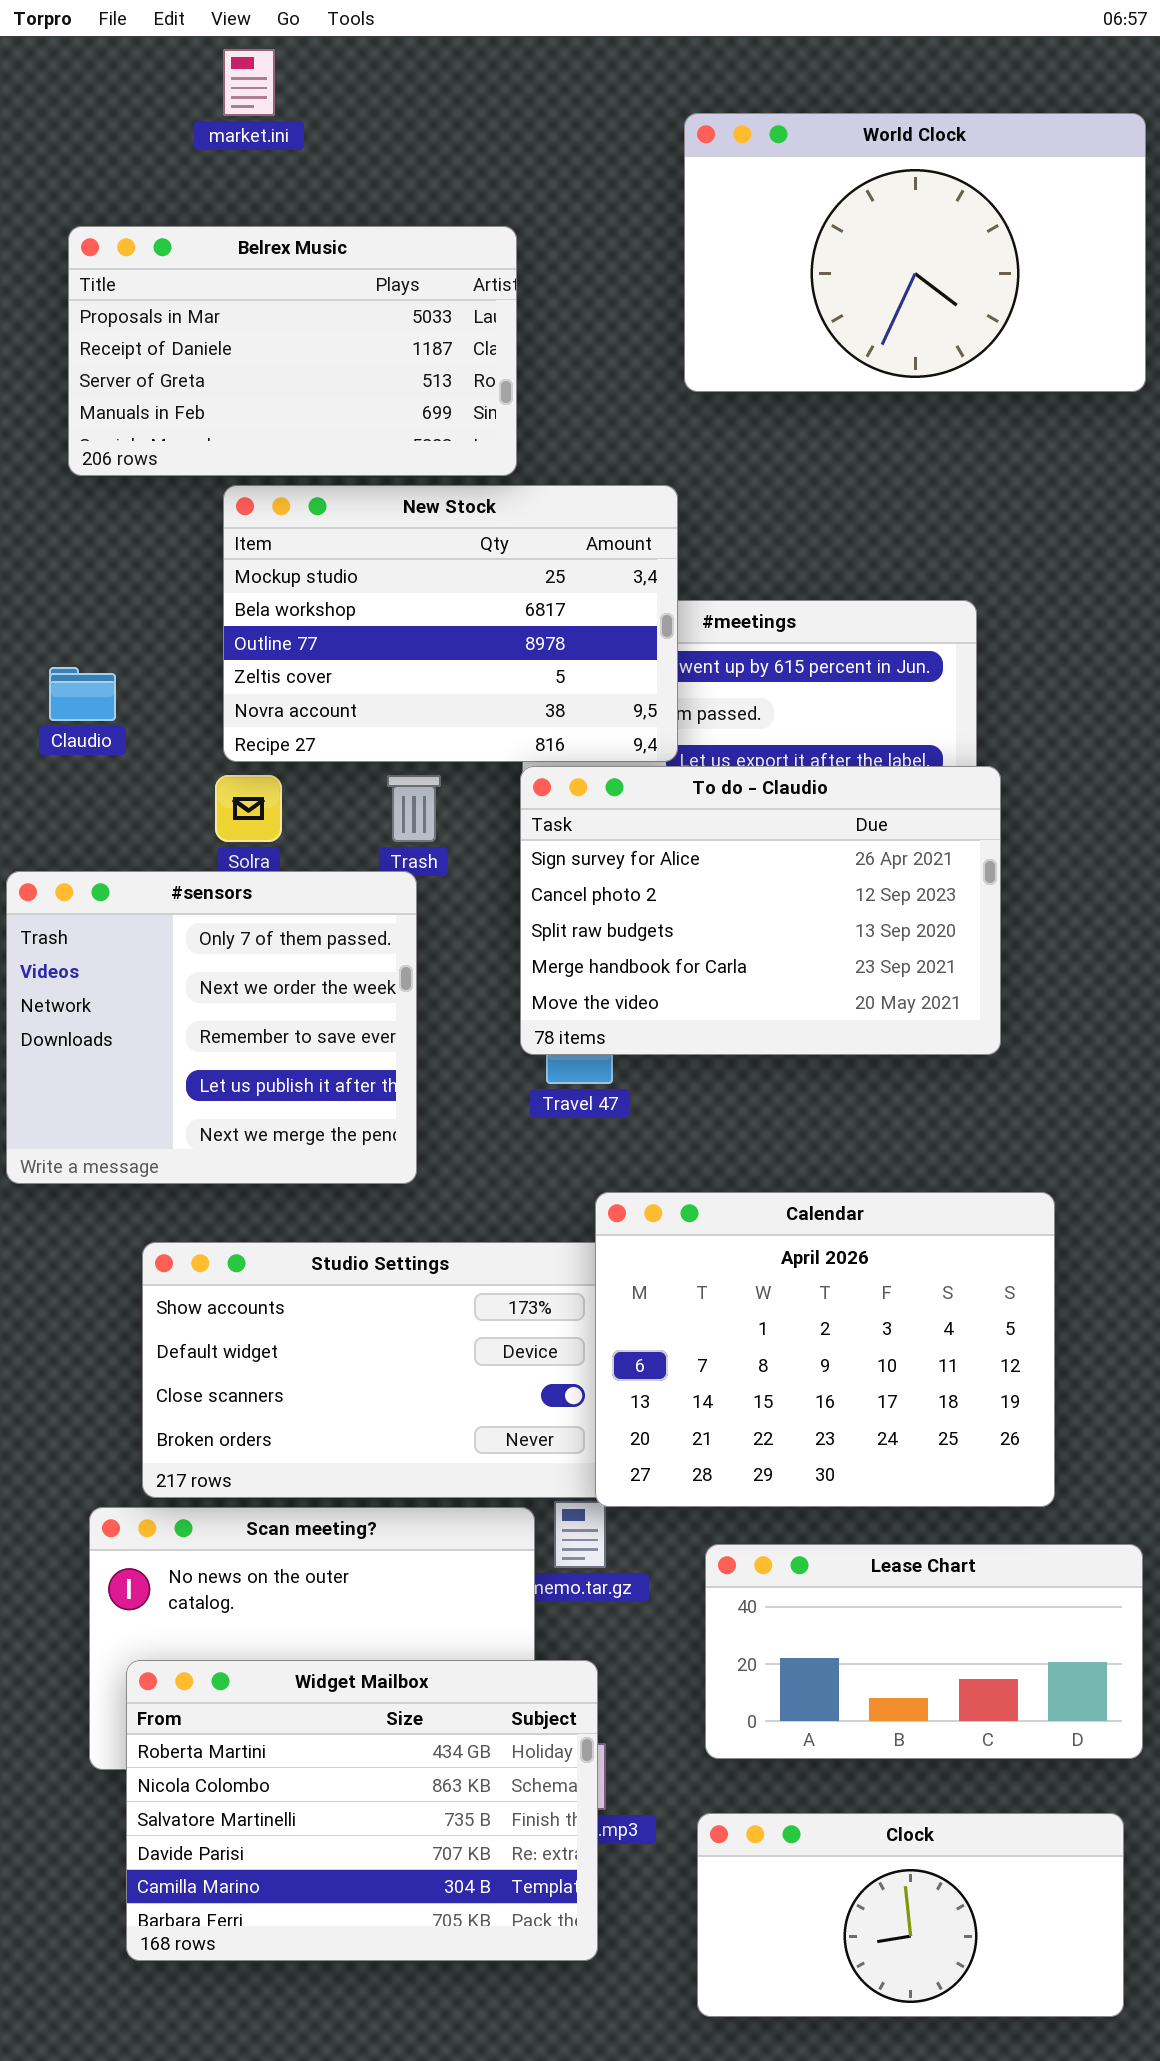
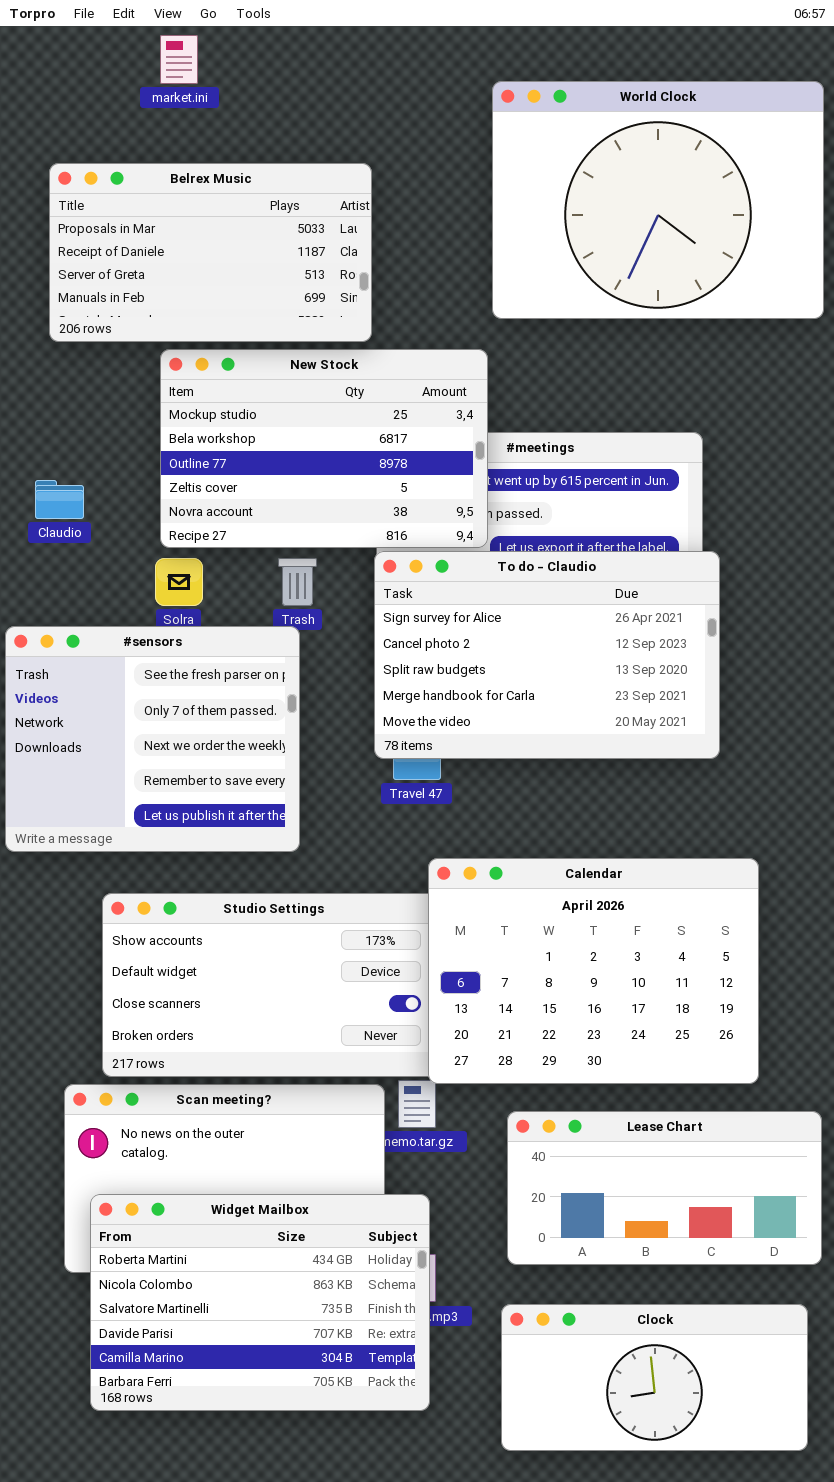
World Clock: [684,113,1146,392] -> [492,81,824,319], resized
#sensors: [6,871,417,1184] -> [5,626,300,852], scrolled up 1 row

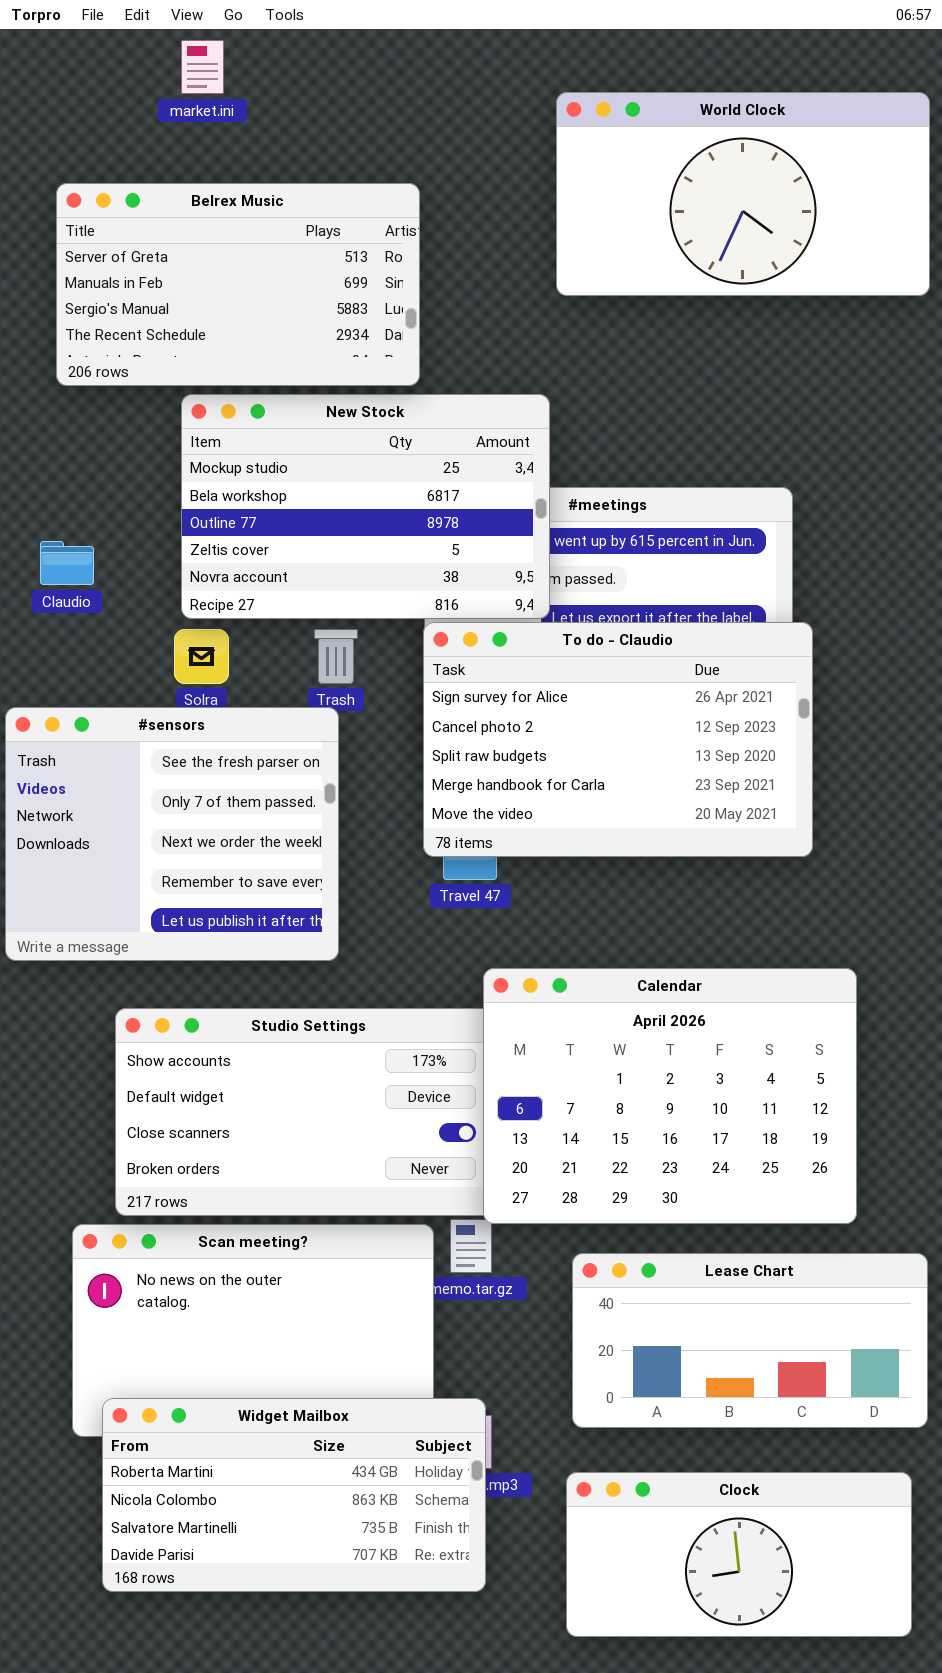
World Clock: [492,81,824,319] -> [556,92,930,296], resized
Belrex Music: [49,163,372,342] -> [56,183,420,386], scrolled down 2 rows
Widget Mailbox: [90,1194,430,1411] -> [102,1398,486,1592], resized

